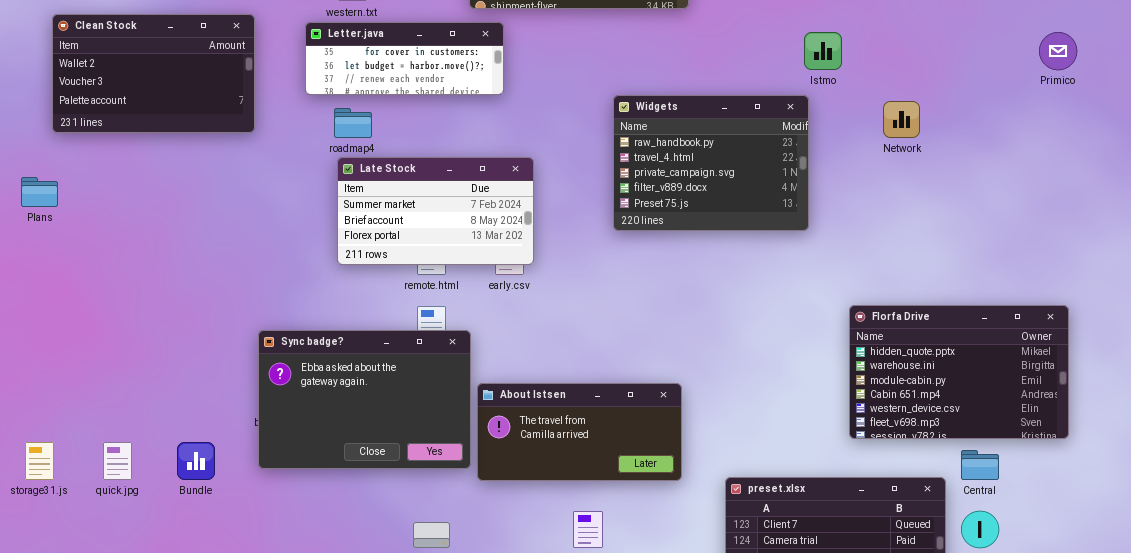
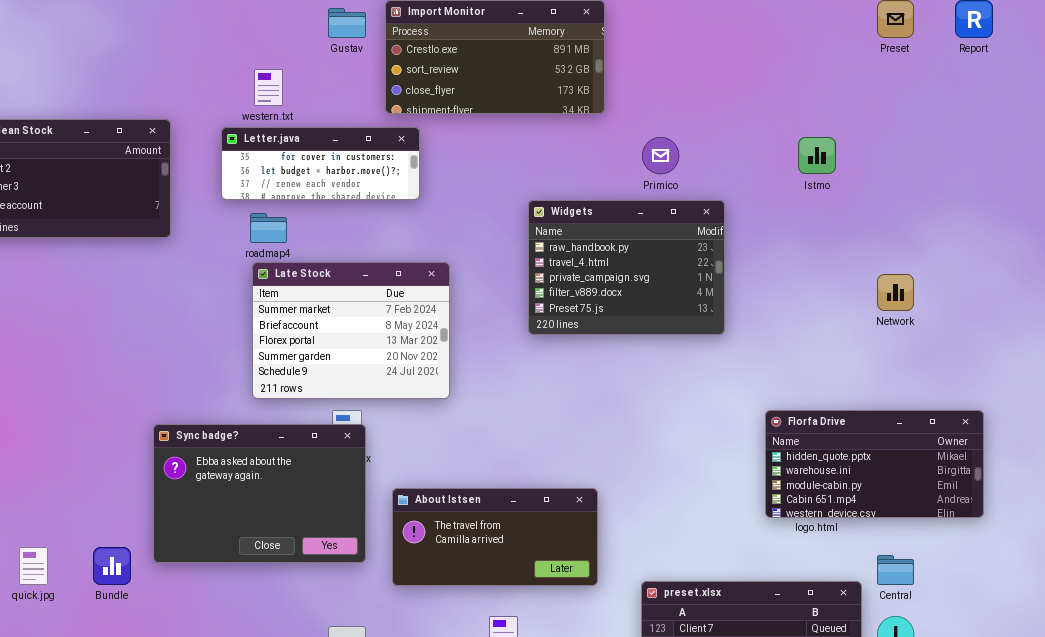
Istmo: [804,32,842,70] -> [798,137,836,174], moved
Primico: [1039,32,1077,70] -> [642,137,679,174], moved
Network: [883,101,920,138] -> [877,274,914,311], moved
Late Stock: [337,157,534,265] -> [252,262,450,399], resized
Florfa Drive: [849,305,1069,439] -> [765,410,984,518], resized
Sync badge?: [258,330,471,469] -> [153,424,366,563], moved

